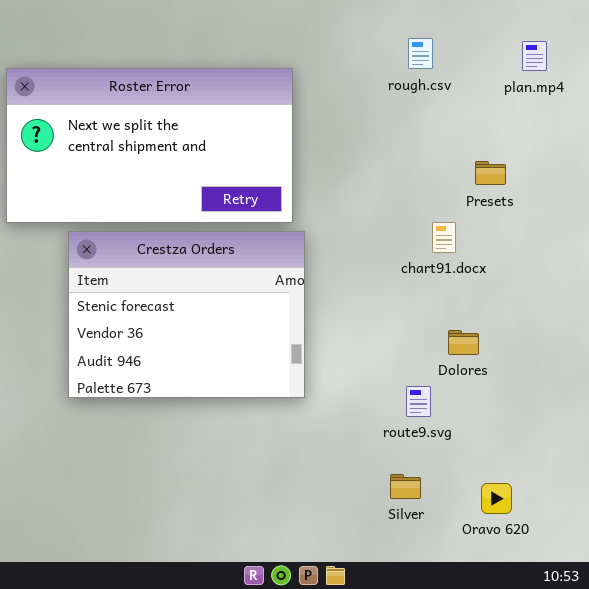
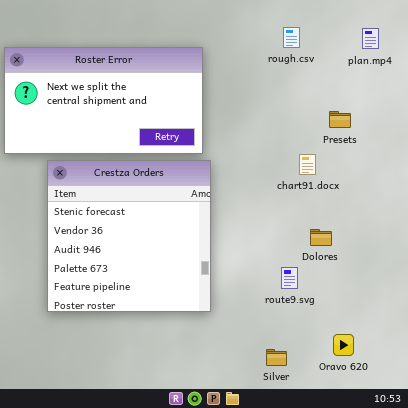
Crestza Orders: [68,231,305,398] -> [47,160,211,312], resized
Silver: [390,474,421,499] -> [266,349,287,366], moved

